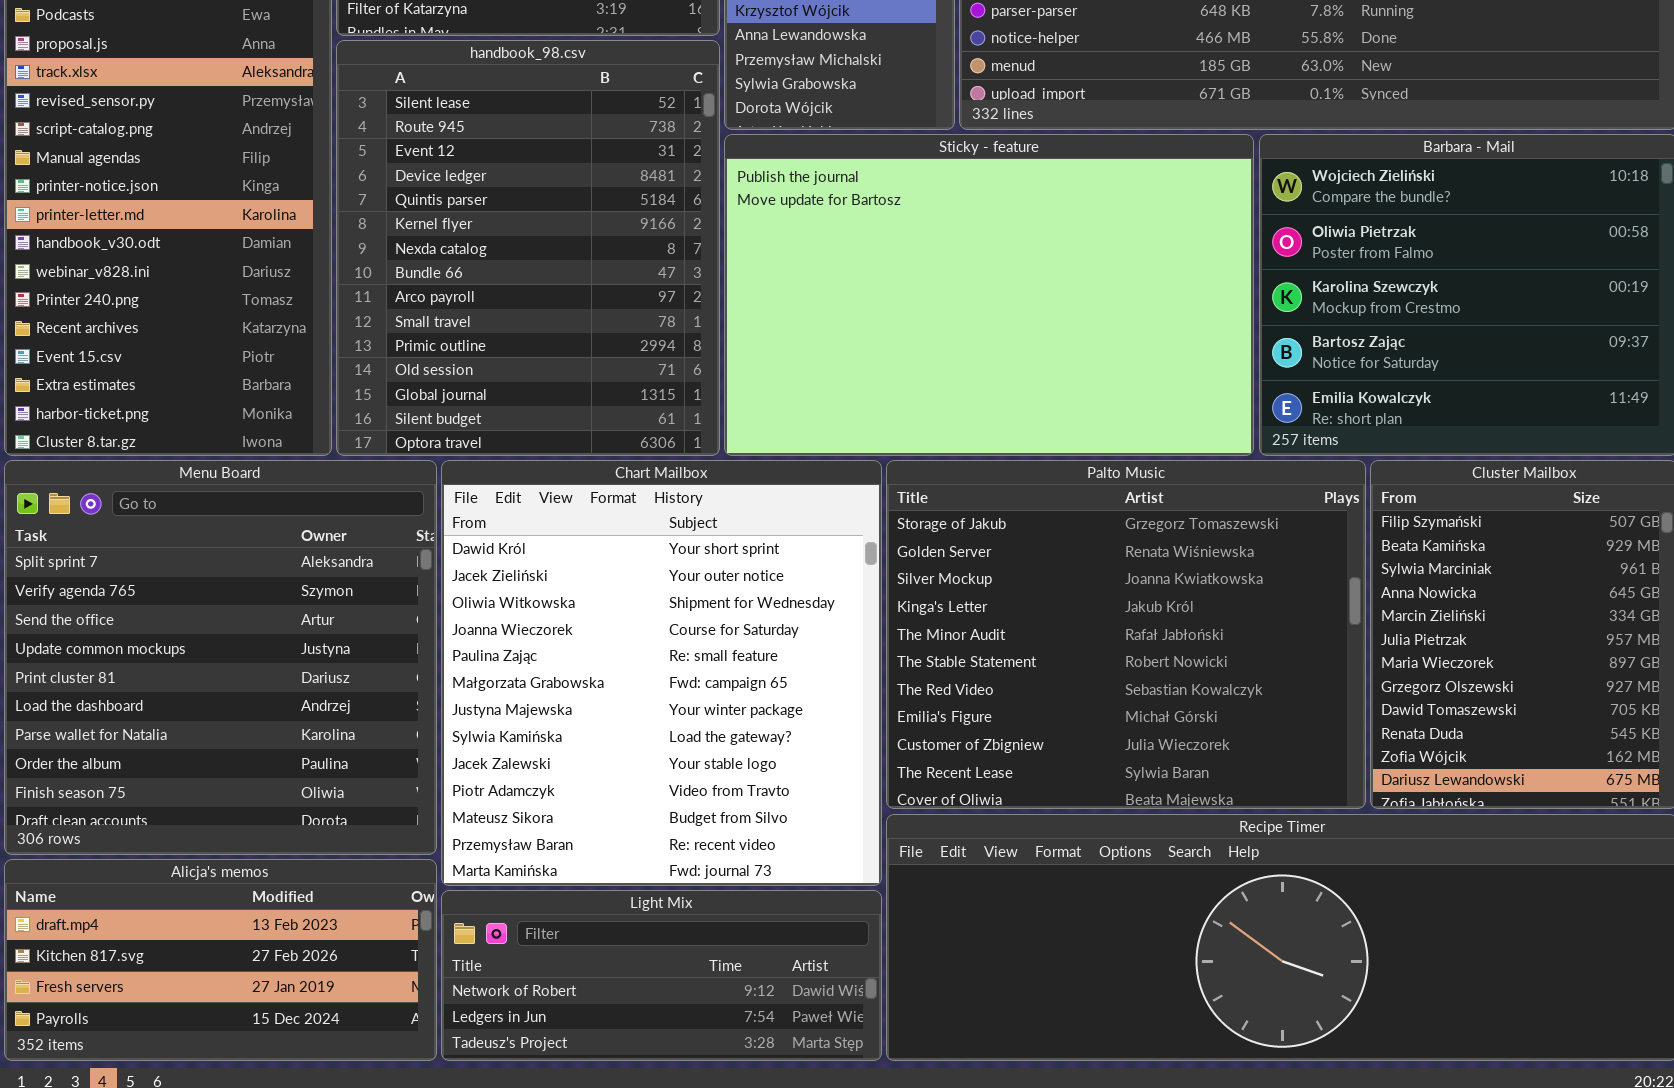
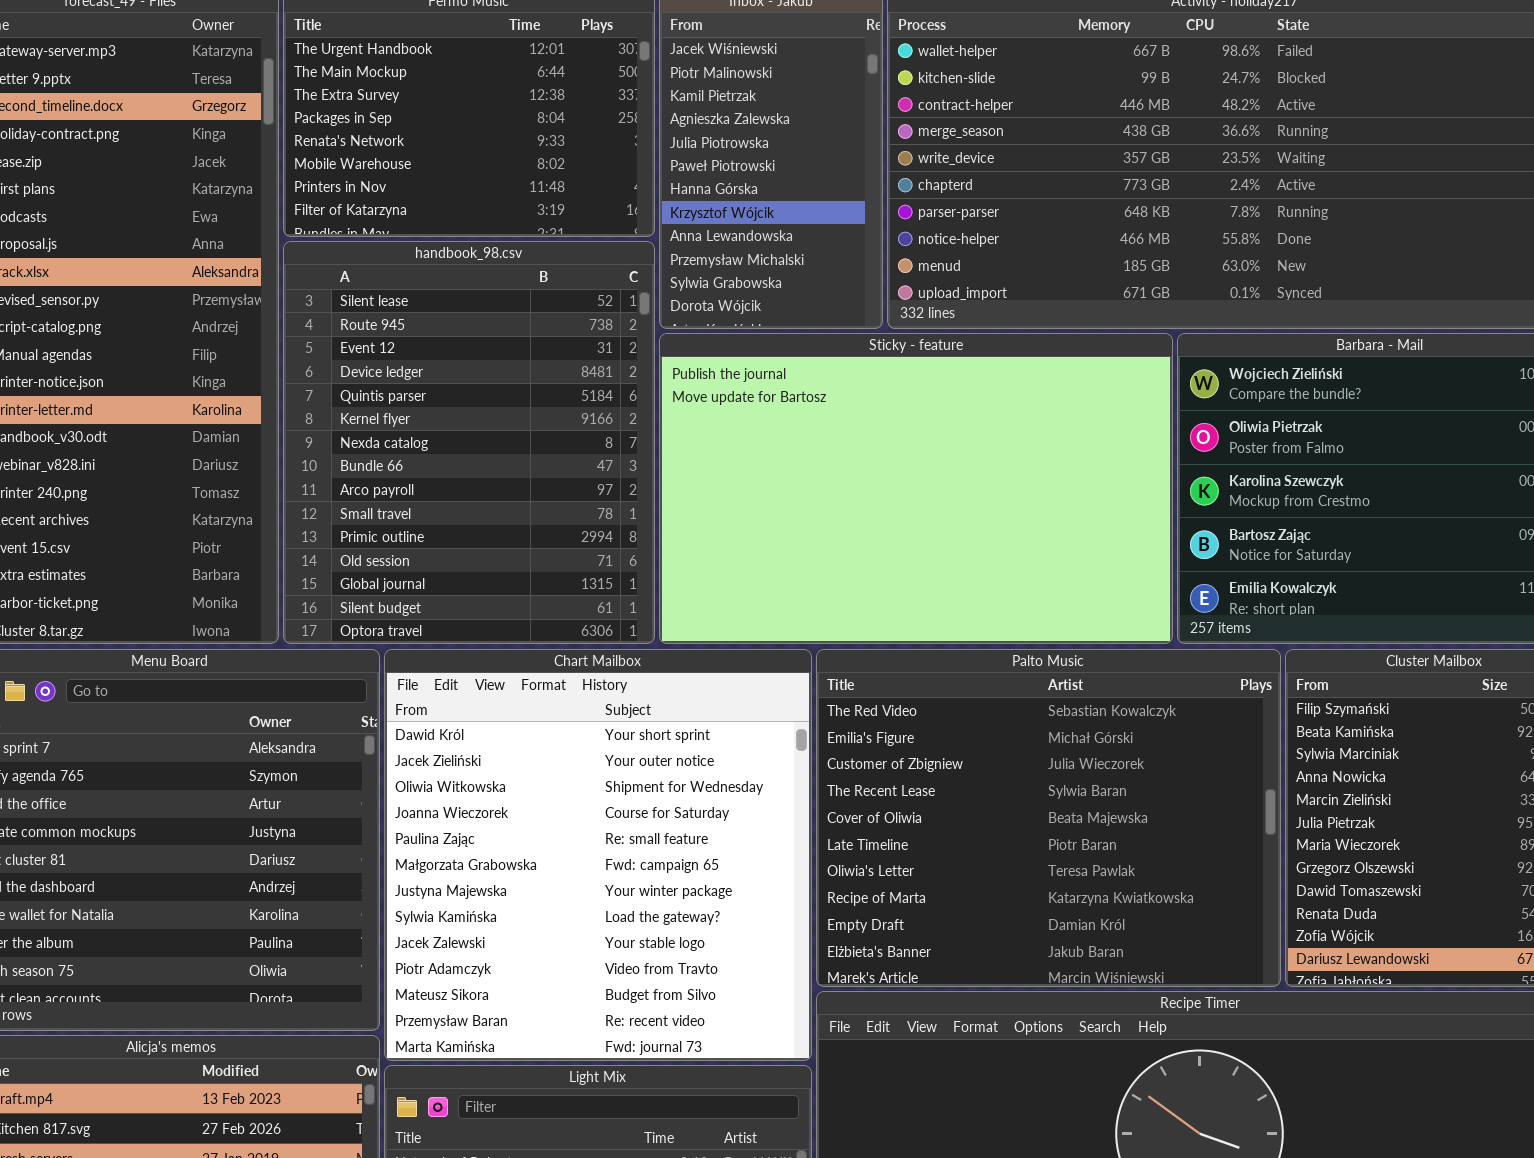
Palto Music: [886,460,1366,809] -> [816,649,1281,987], scrolled down 6 rows

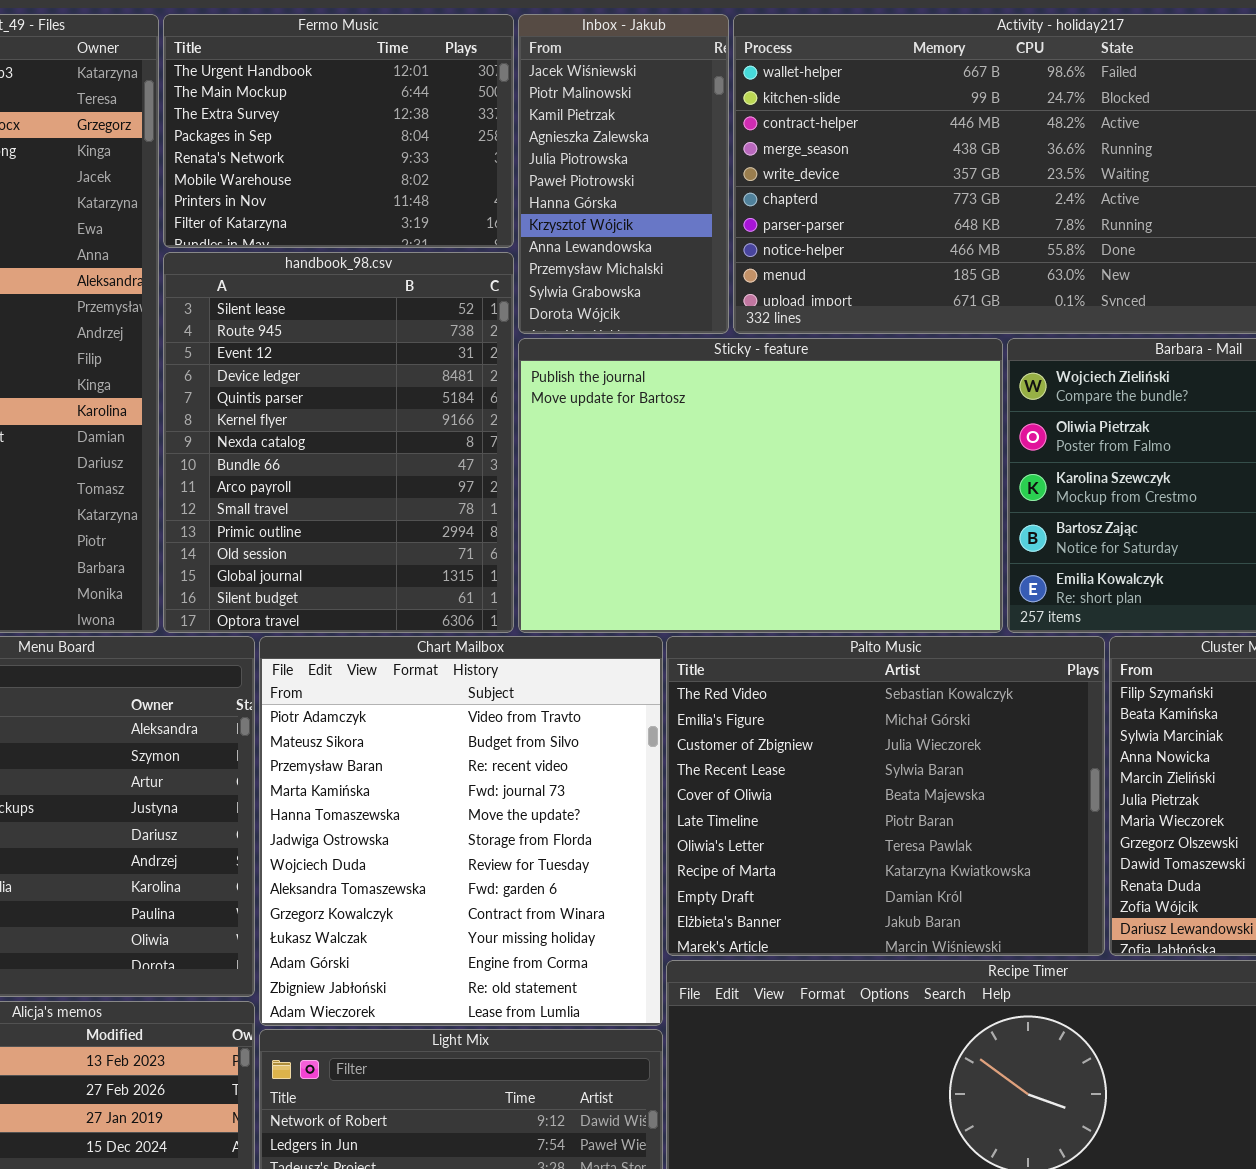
Chart Mailbox: [384,649,812,1061] -> [259,636,663,1026], scrolled down 9 rows

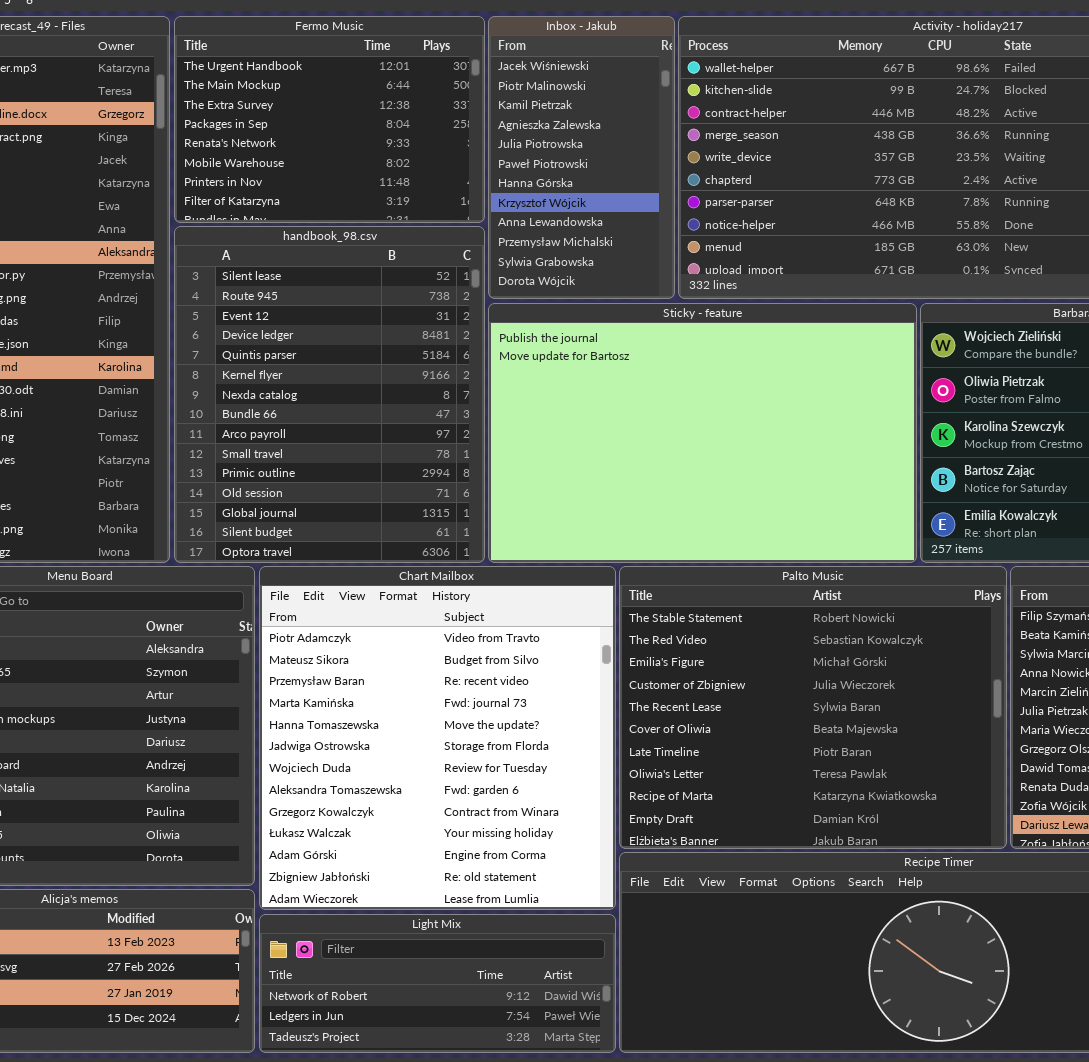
Palto Music: [666,636,1105,956] -> [619,566,1007,849], scrolled up 1 row

